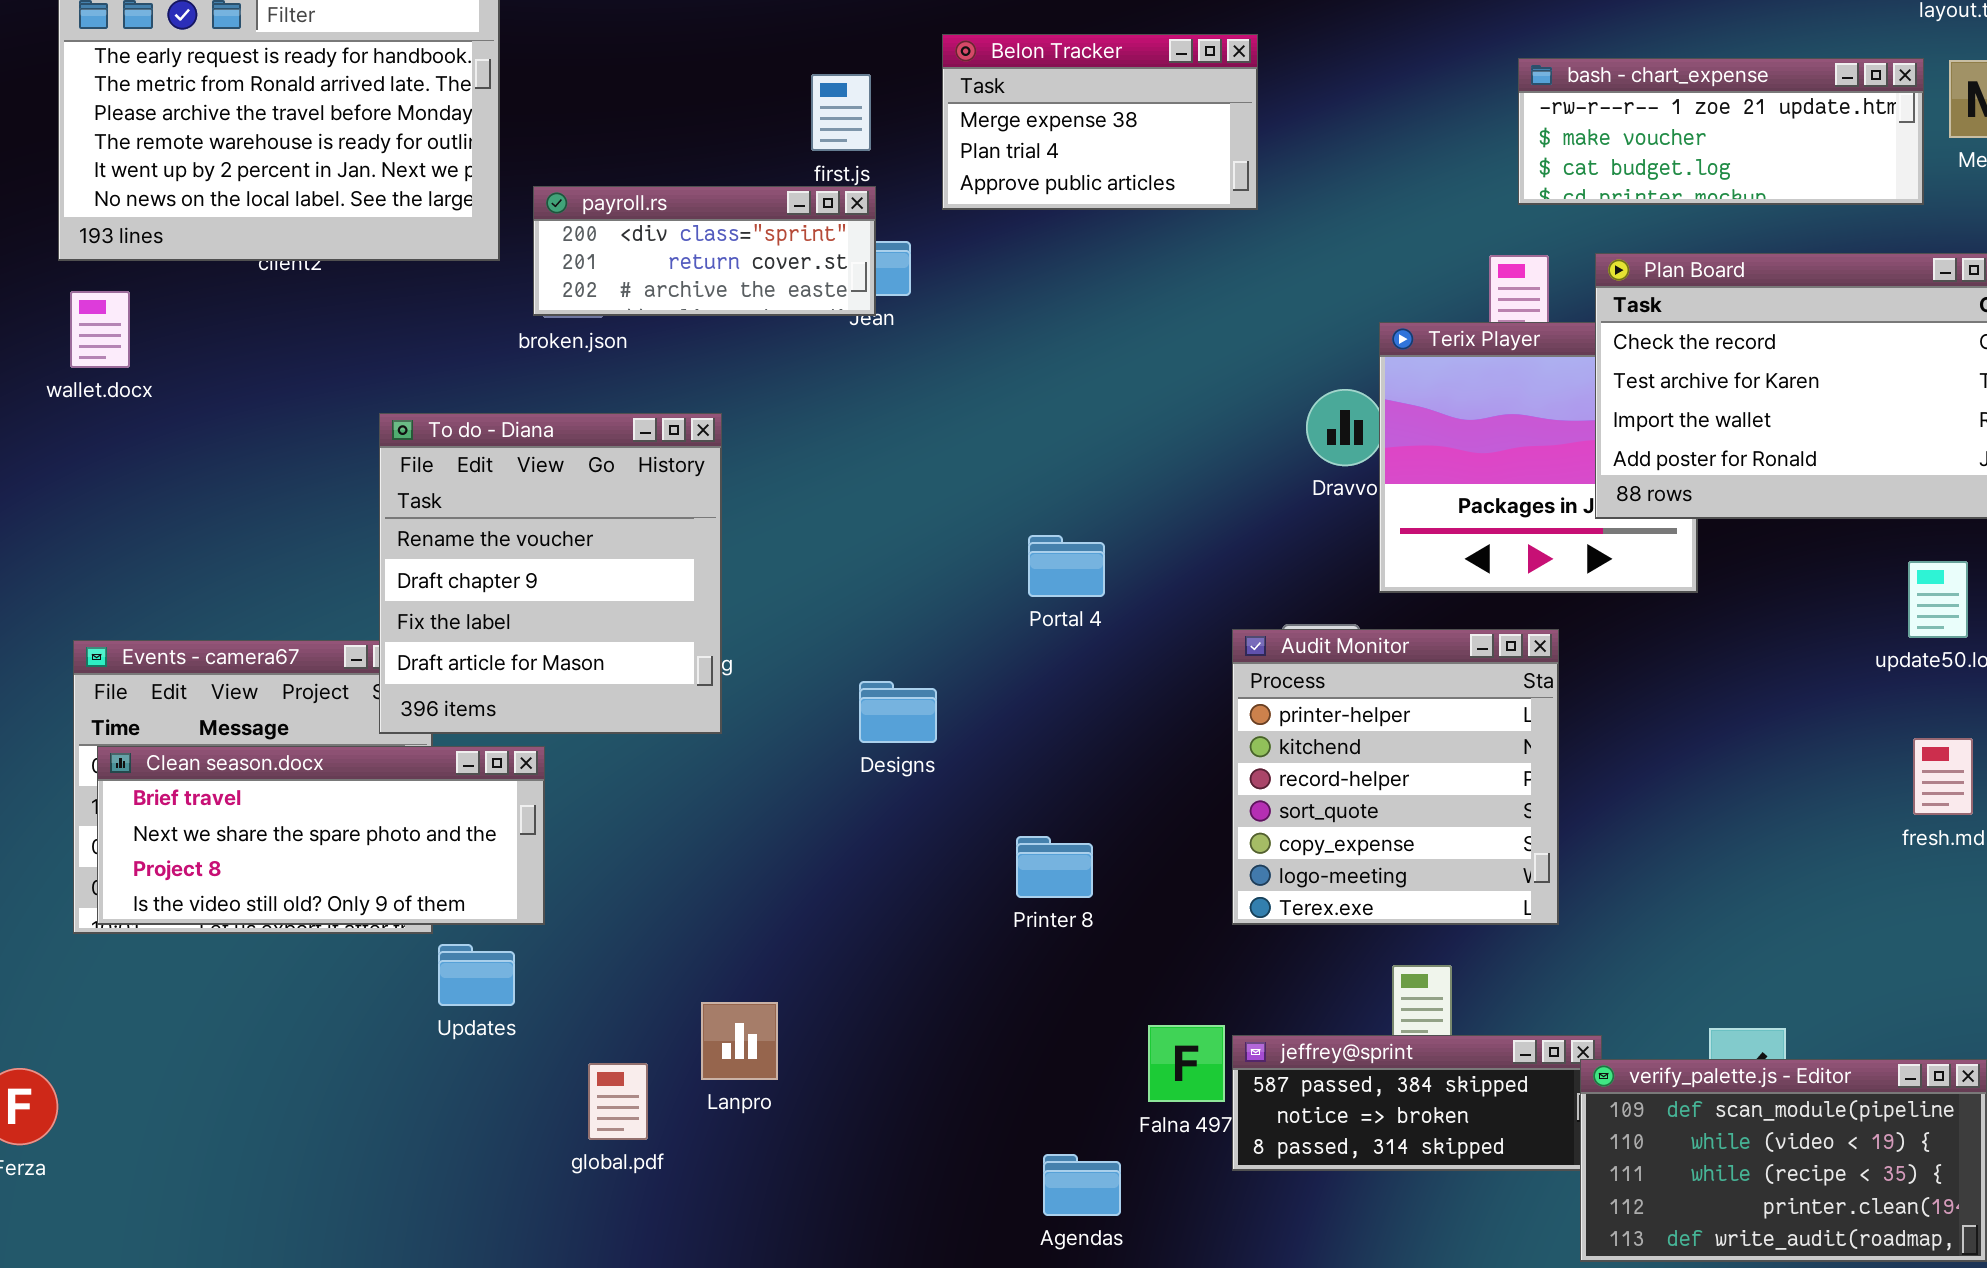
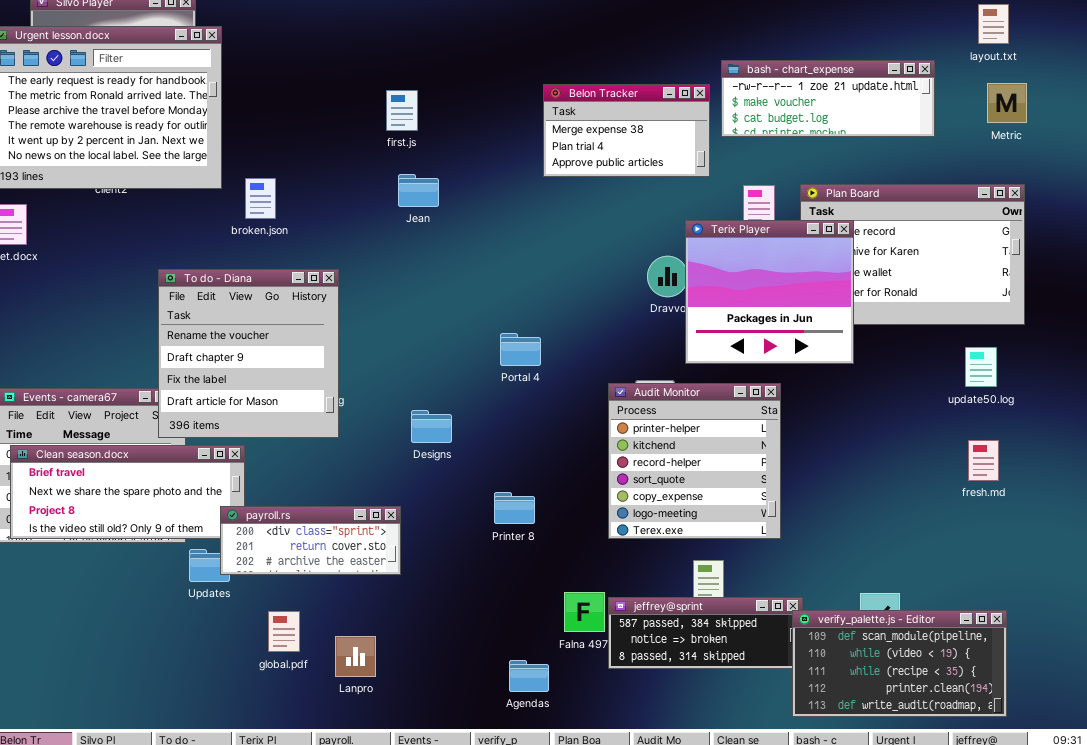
Belon Tracker: [942,34,1258,210] -> [543,84,710,177], moved
bash - chart_expense: [1518,58,1924,205] -> [721,60,935,137], moved
payroll.rs: [533,186,876,316] -> [220,506,401,575], moved
Terix Player: [1379,322,1698,593] -> [685,220,854,364], raised
Lanpro: [701,1002,778,1080] -> [335,636,376,677], moved

